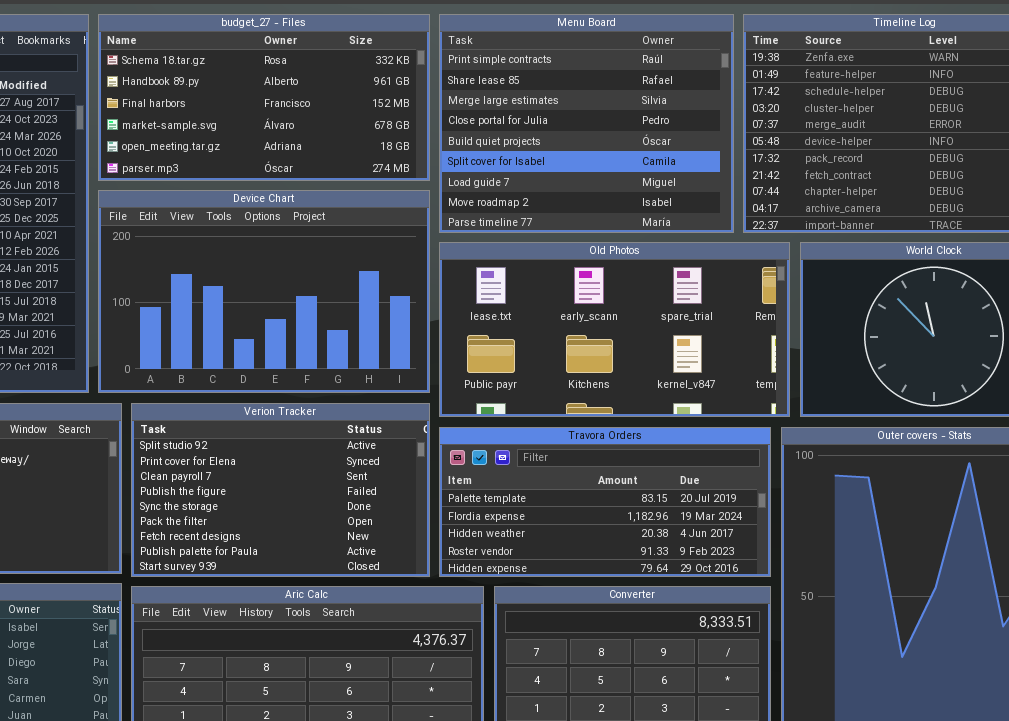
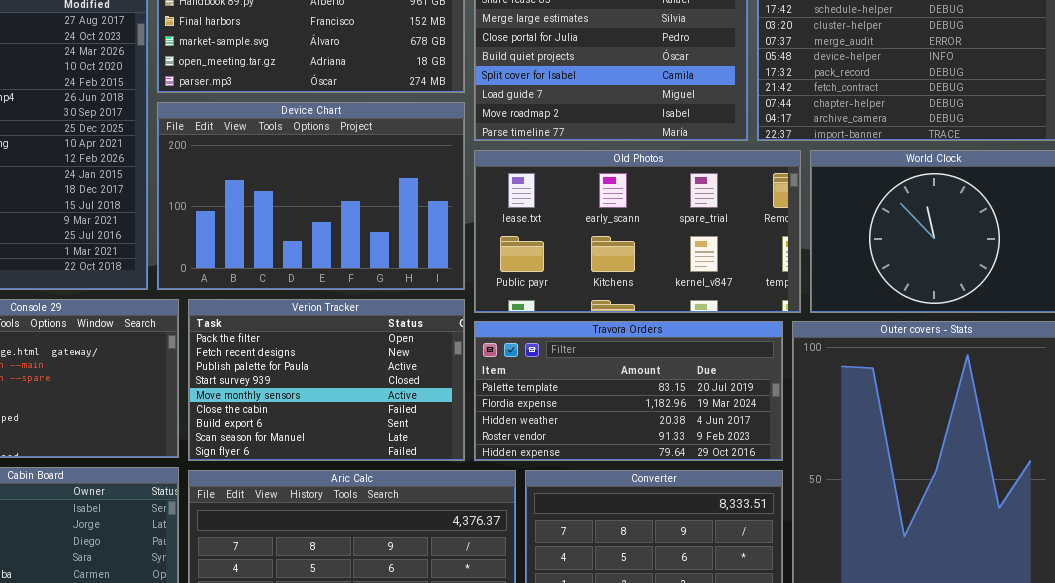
Verion Tracker: [131,403,430,577] -> [188,299,465,461], scrolled down 5 rows

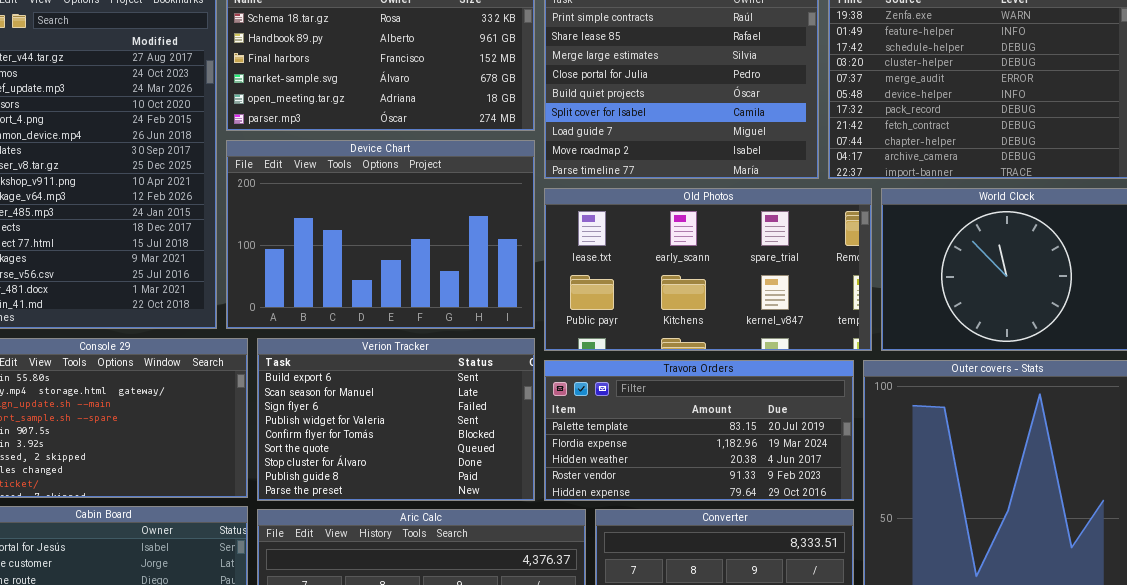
Verion Tracker: [188,299,465,461] -> [257,338,535,501], scrolled down 6 rows

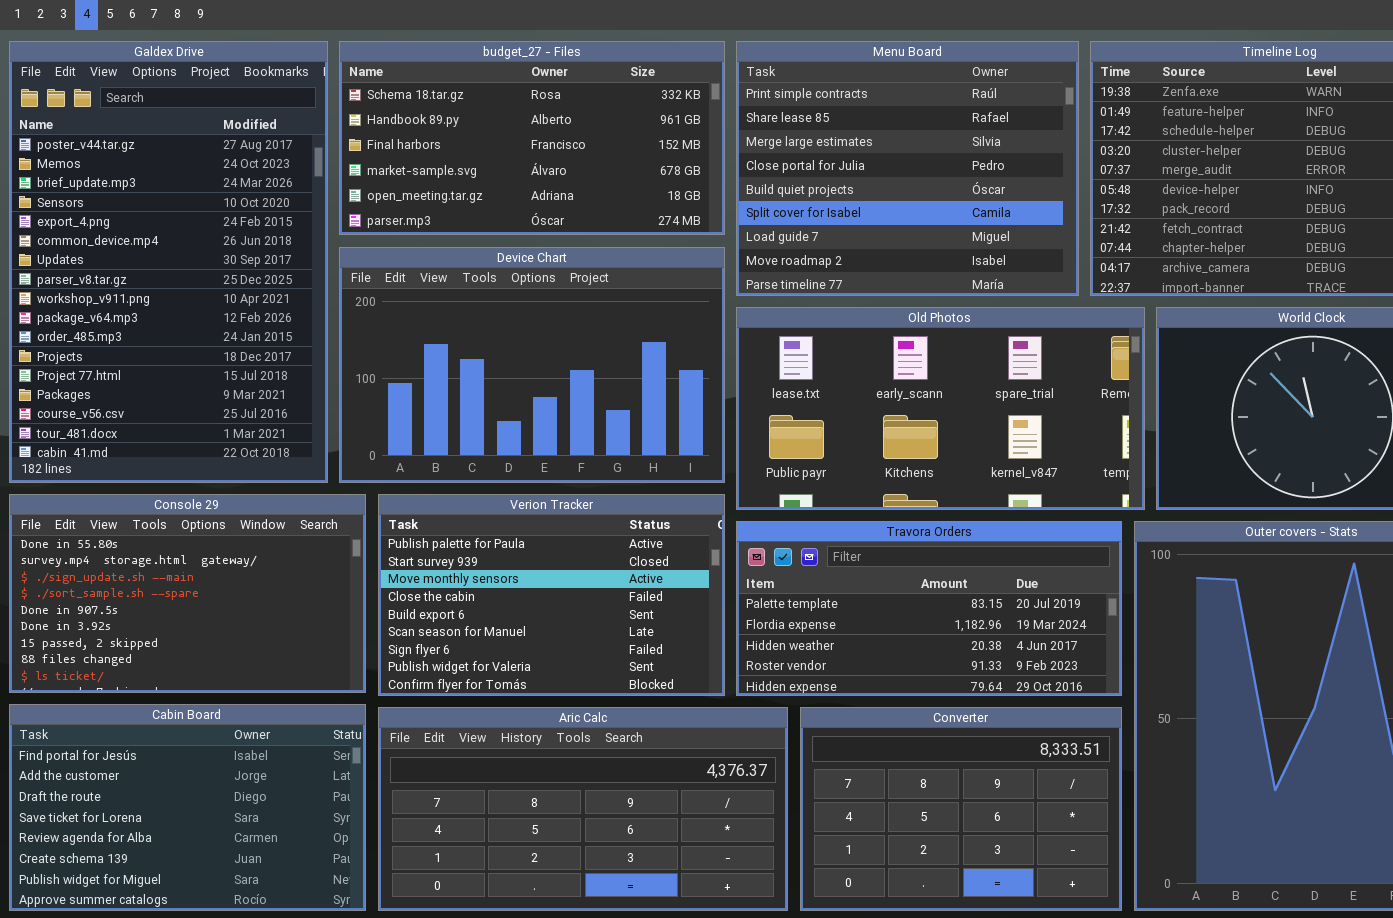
Verion Tracker: [257,338,535,501] -> [378,494,725,696], scrolled up 4 rows

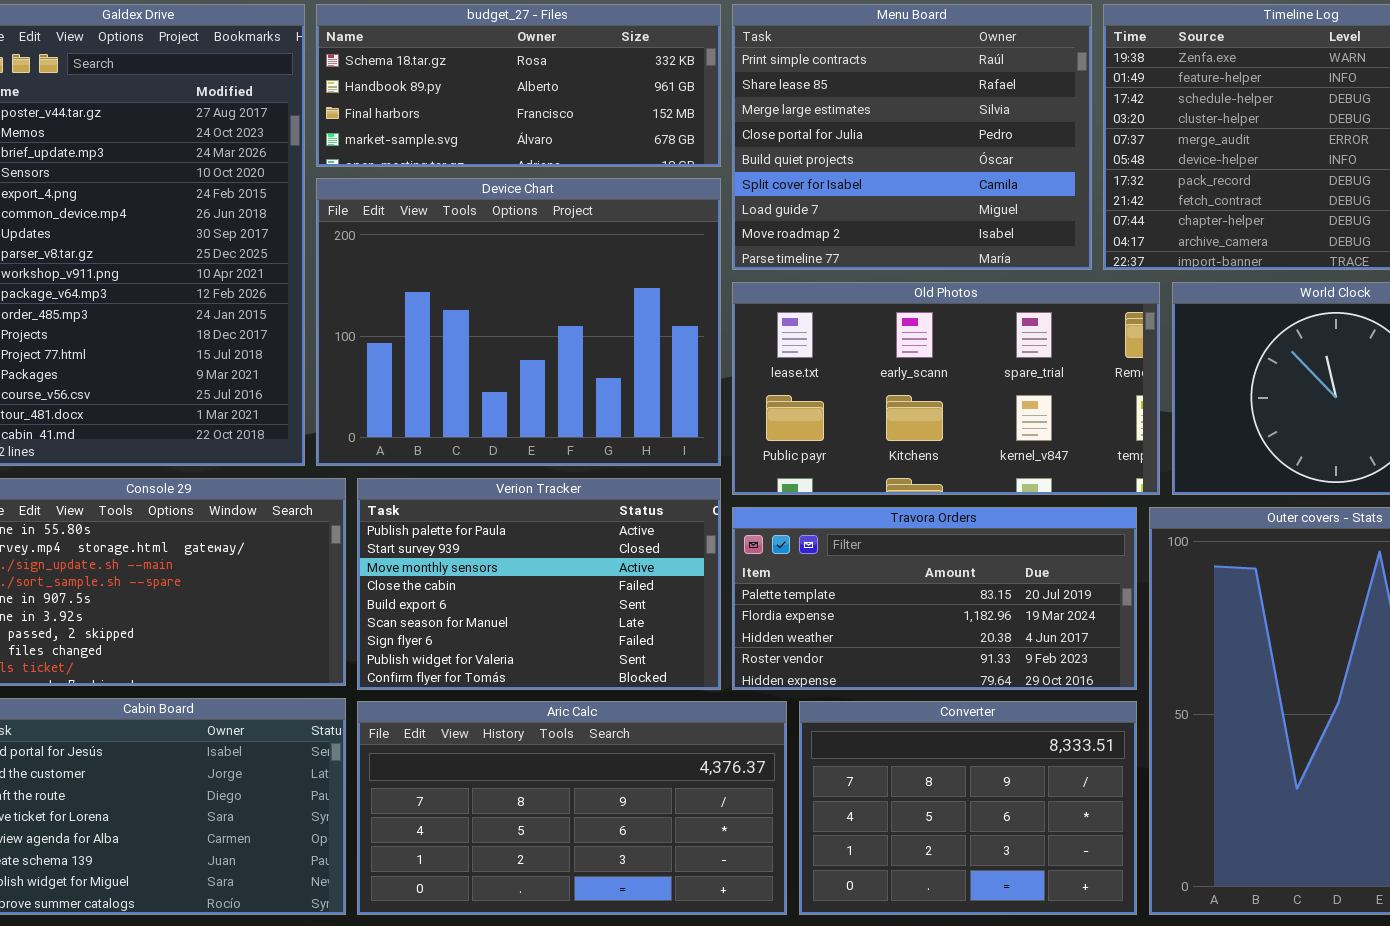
budget_27 - Files: [339,41,725,235] -> [316,4,721,167], resized
Device Chart: [339,247,725,483] -> [316,178,721,466], resized

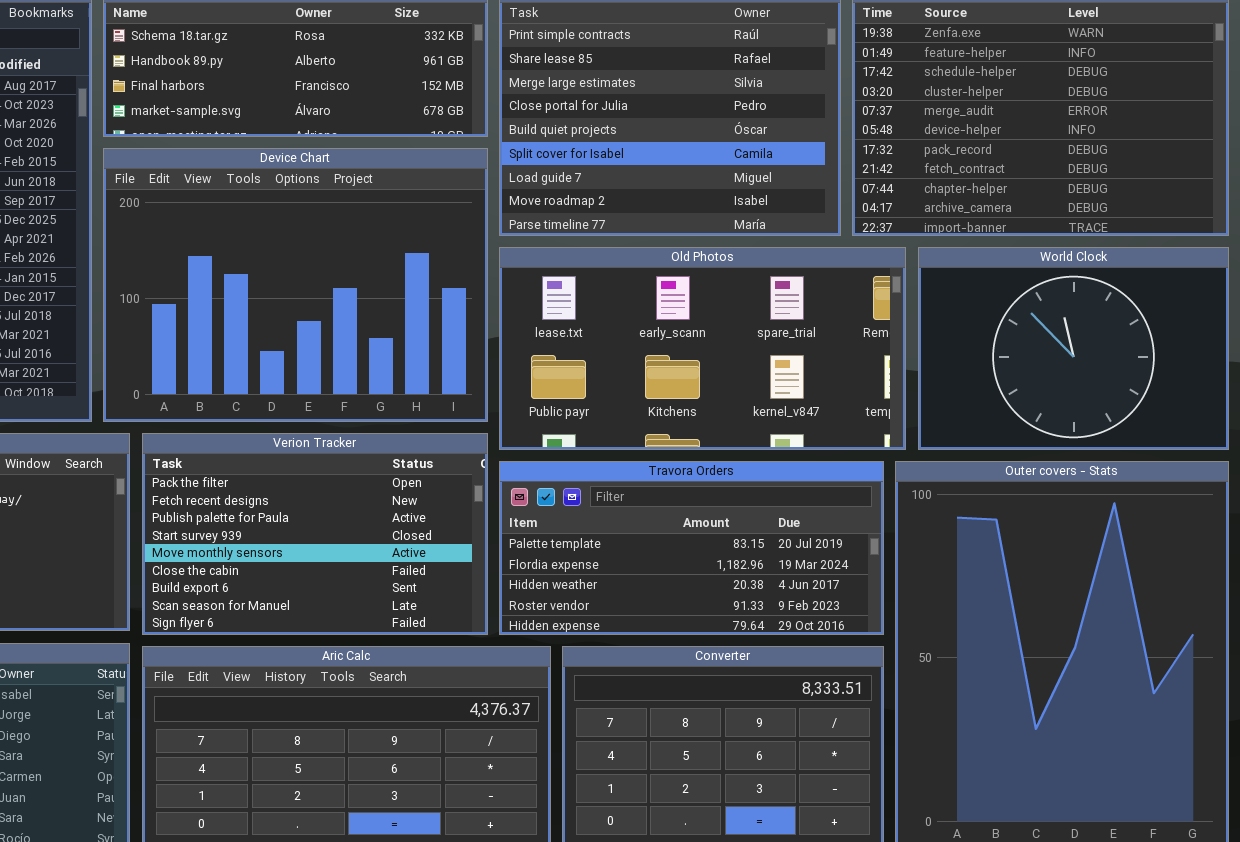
Verion Tracker: [357,478,721,690] -> [142,433,488,635], scrolled up 2 rows

